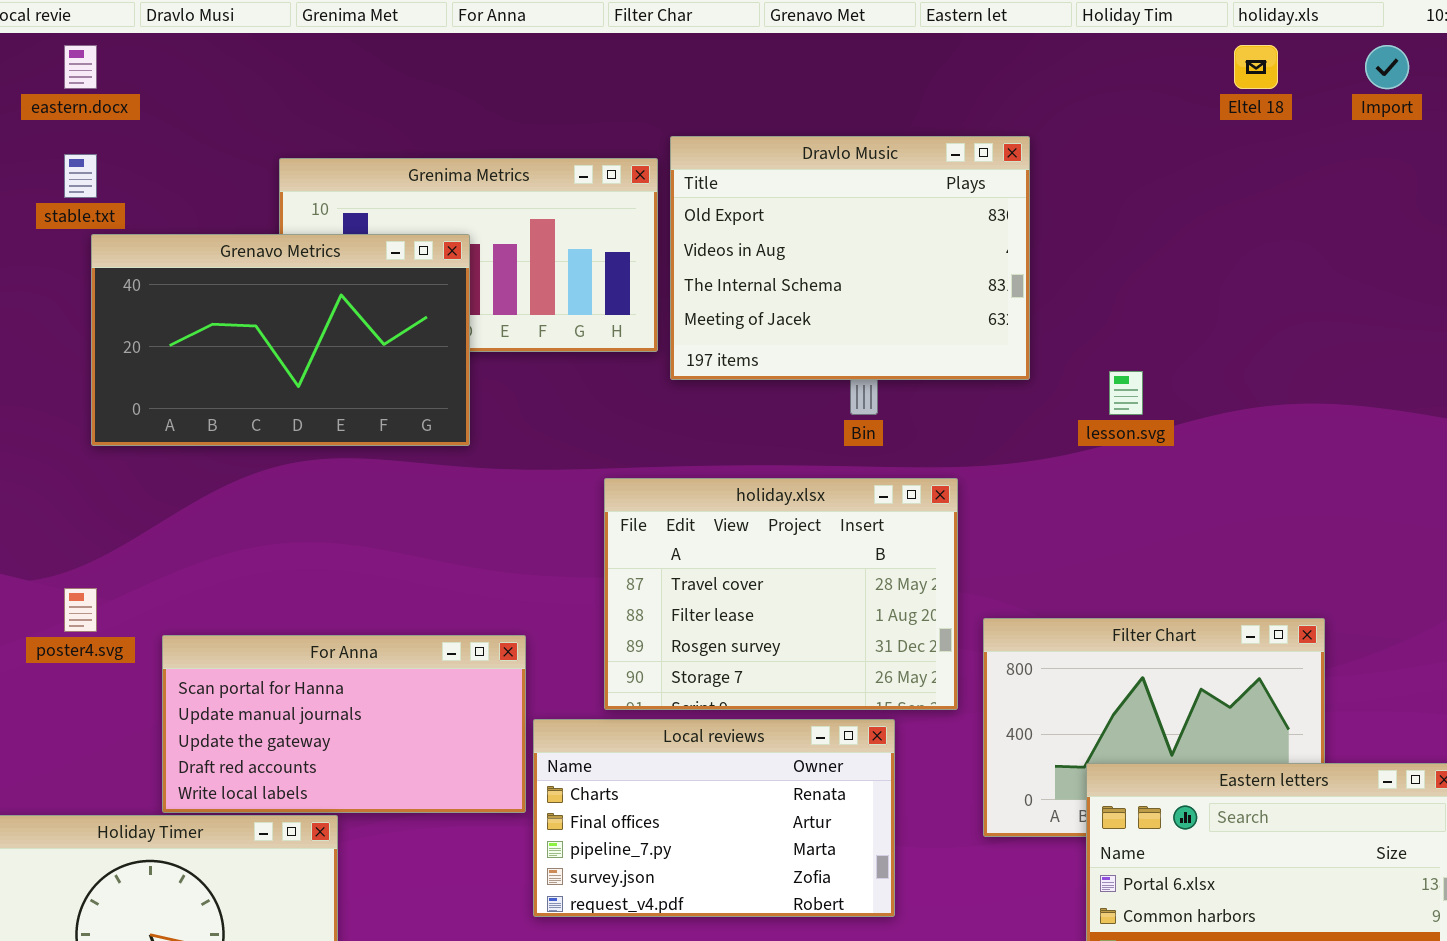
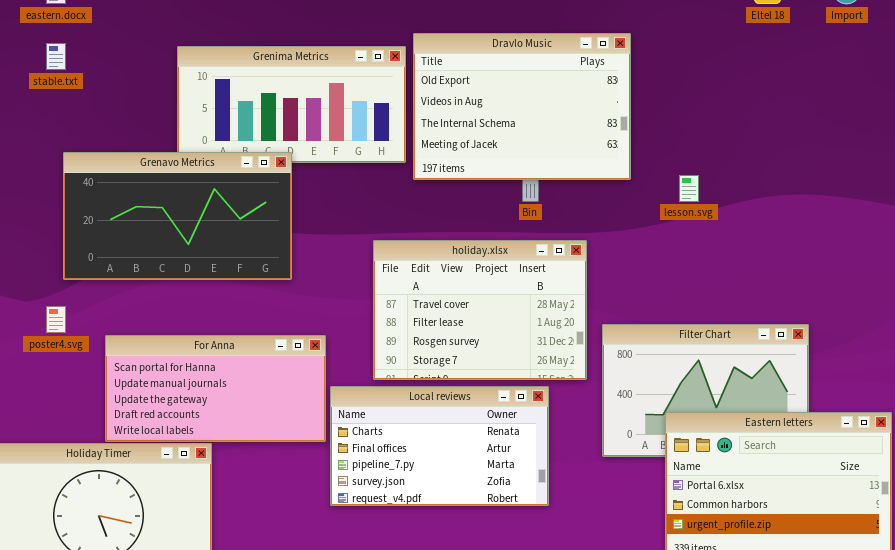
Grenavo Metrics: [91,234,470,446] -> [63,152,292,280], moved

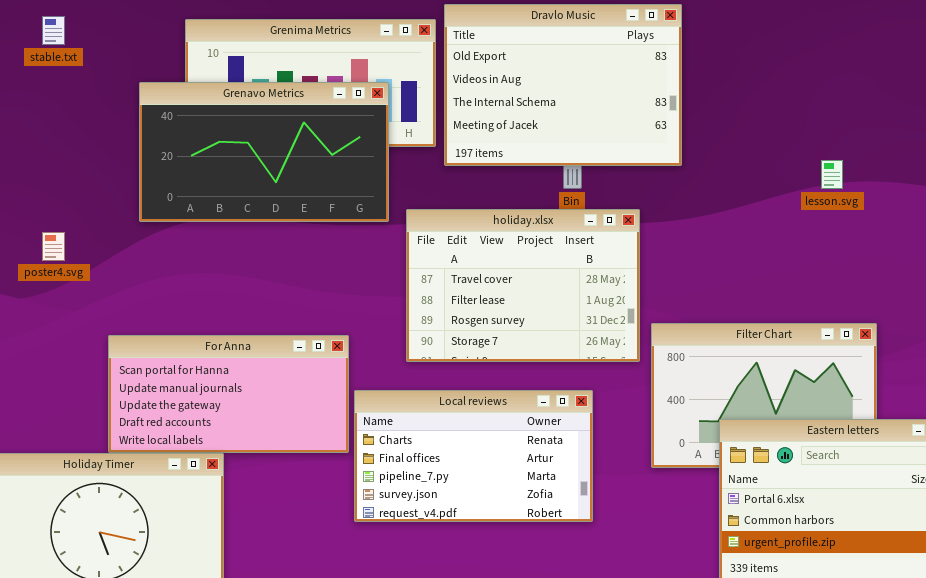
Grenavo Metrics: [63,152,292,280] -> [139,82,389,222], moved
lesson.svg: [679,175,699,202] -> [821,160,843,189], moved
holiday.xlsx: [373,240,587,380] -> [406,209,640,362], moved
poster4.svg: [46,306,66,333] -> [42,232,65,261], moved

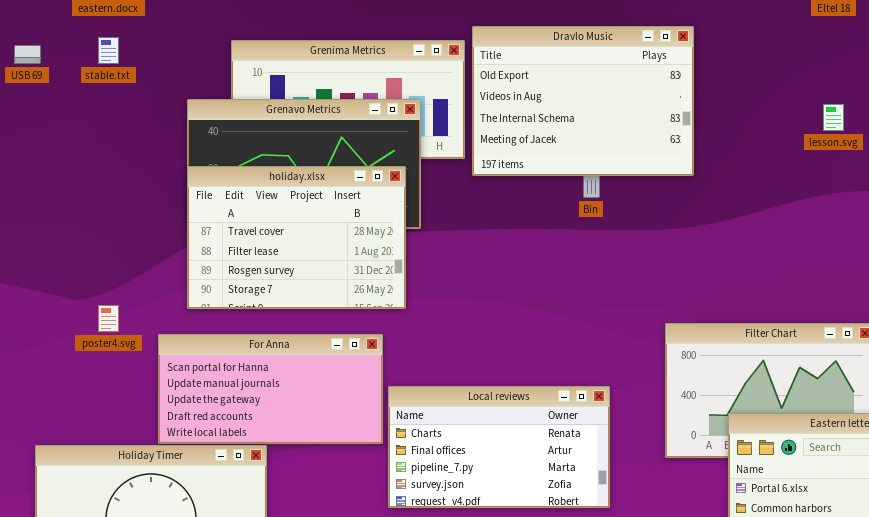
lesson.svg: [821,160,843,189] -> [823,104,844,131], moved
holiday.xlsx: [406,209,640,362] -> [187,166,406,309], moved
poster4.svg: [42,232,65,261] -> [98,305,119,332], moved

